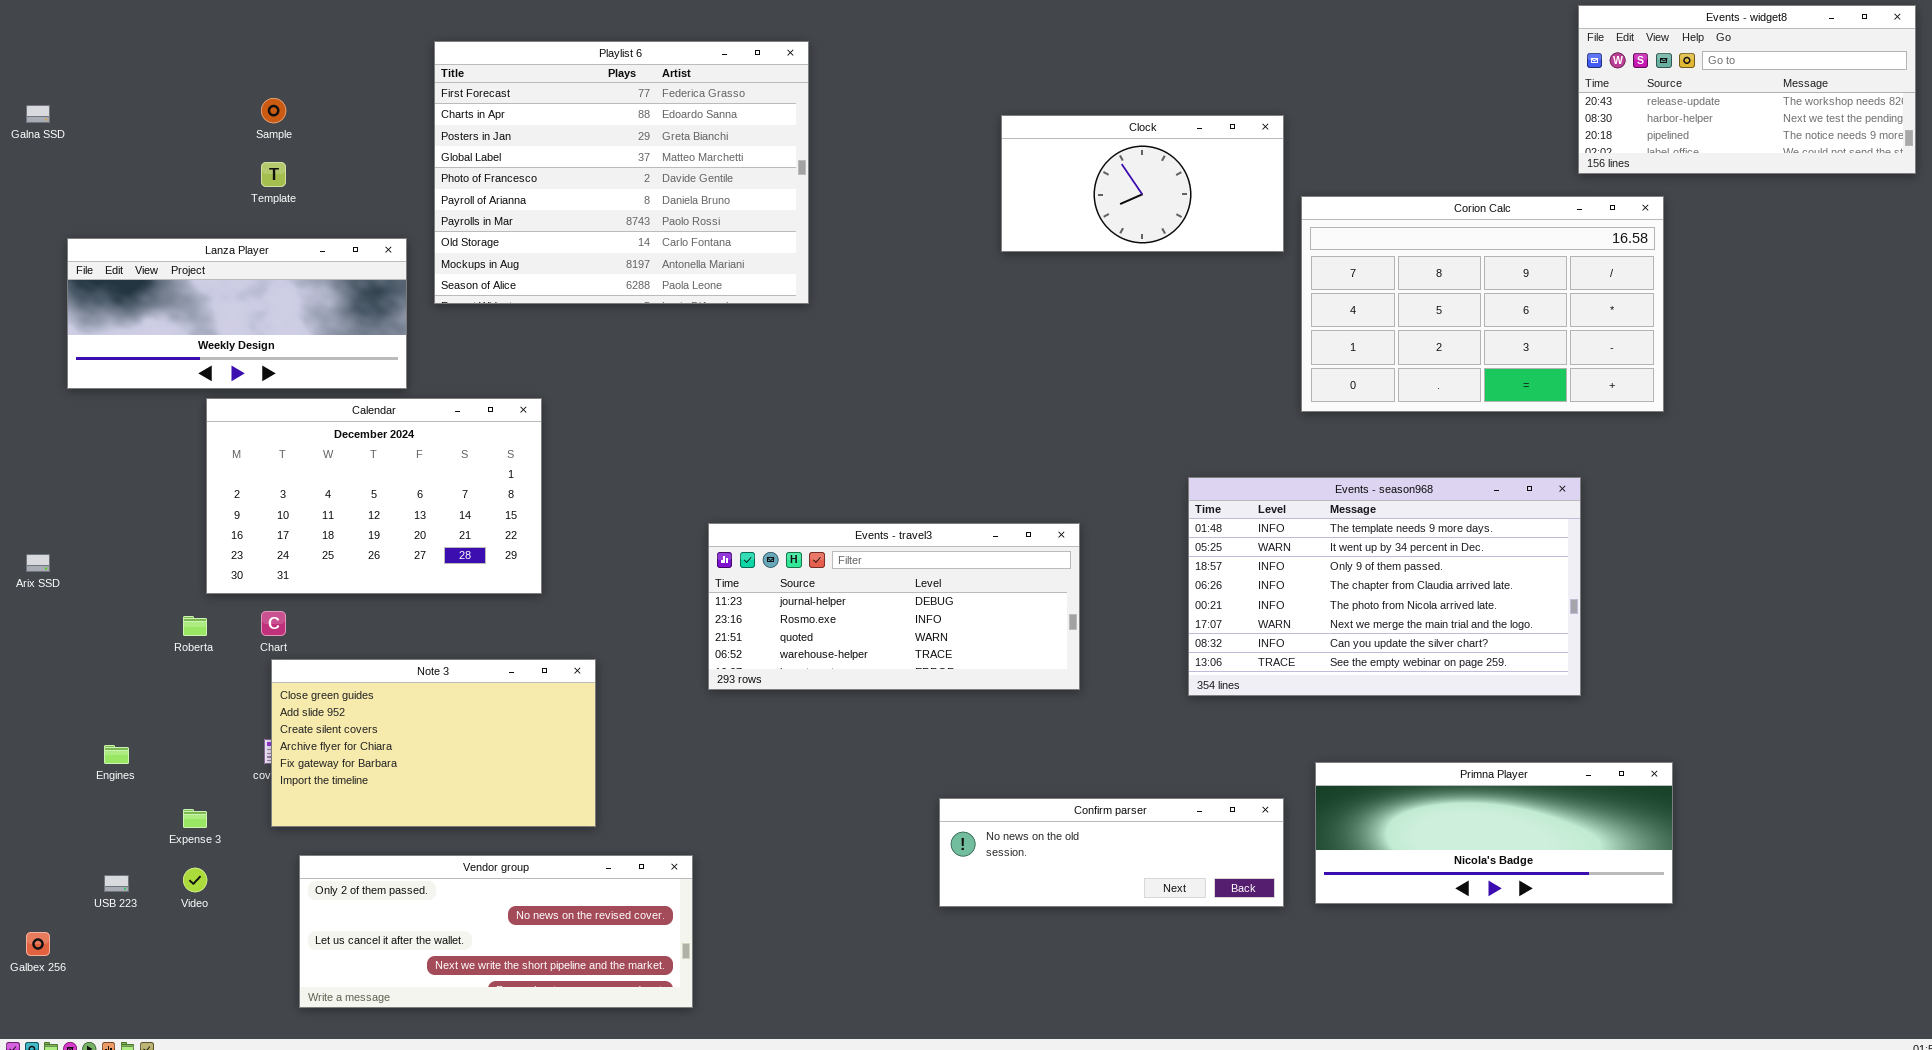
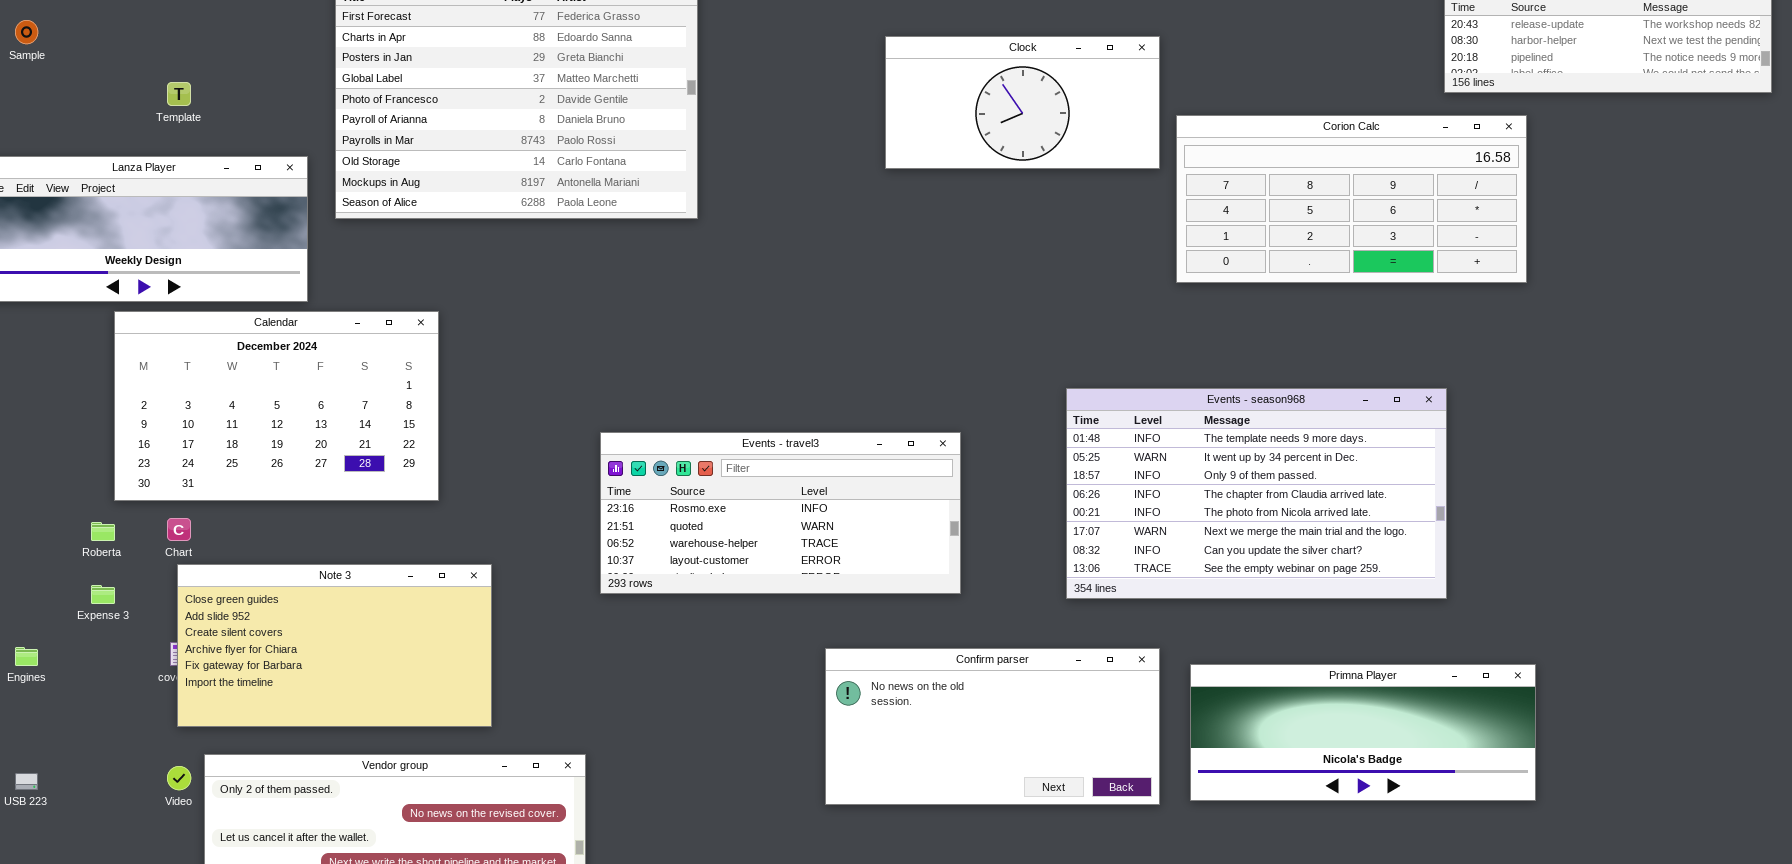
Sample: [261,98,286,123] -> [15,20,38,44], moved
Corion Calc: [1301,196,1664,412] -> [1176,115,1527,283], resized
Events - travel3: [708,523,1080,690] -> [600,432,961,594], scrolled down 1 row
Confirm parser: [939,798,1284,907] -> [825,648,1160,805], resized
Expense 3: [183,809,207,828] -> [91,585,115,604], moved
Video: [183,868,207,892] -> [167,766,191,790], moved

